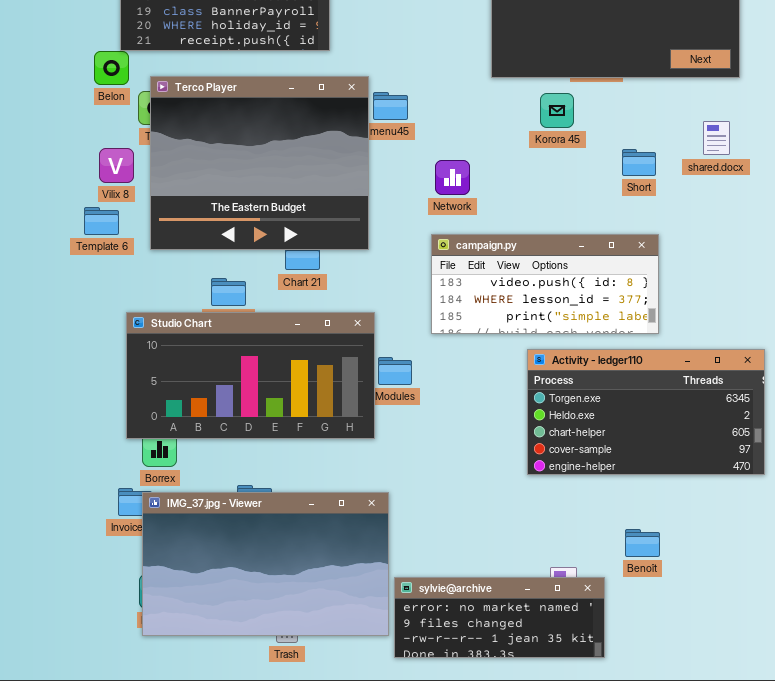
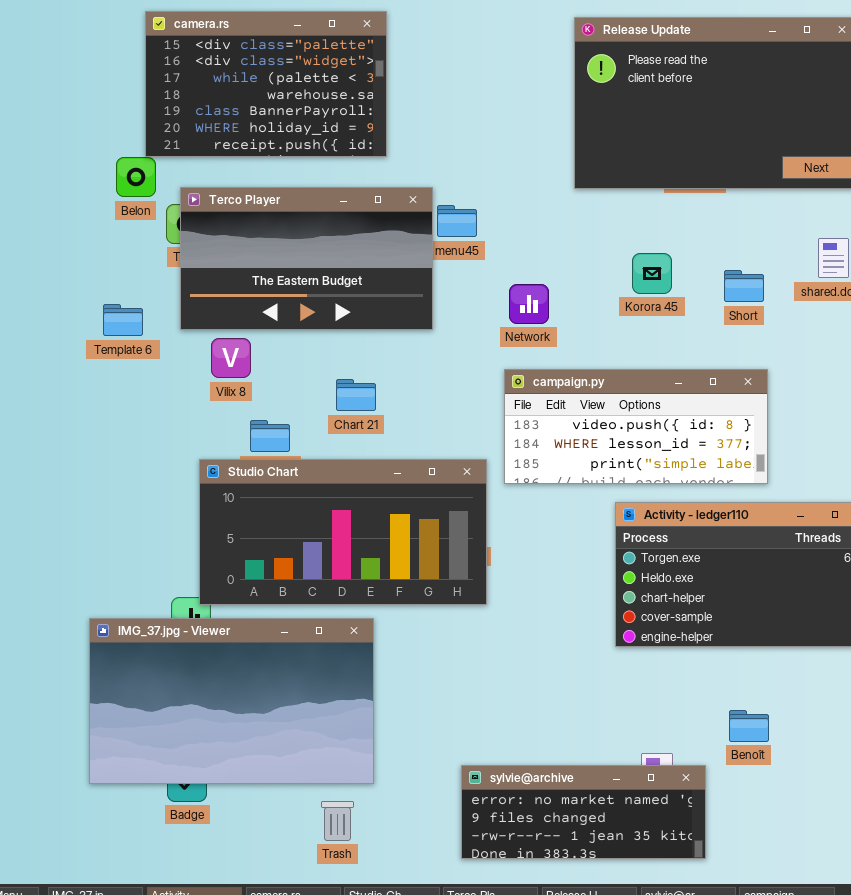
Terco Player: [150,76,369,250] -> [180,187,433,330], resized
Korora 45: [540,93,574,128] -> [632,253,672,294], moved
Vilix 8: [99,148,134,183] -> [211,338,251,378], moved
Template 6: [84,207,119,235] -> [103,304,143,336], moved
Studio Chart: [126,312,375,439] -> [199,459,487,605], moved
IMG_37.jpg - Viewer: [142,492,389,636] -> [89,618,374,784], moved

